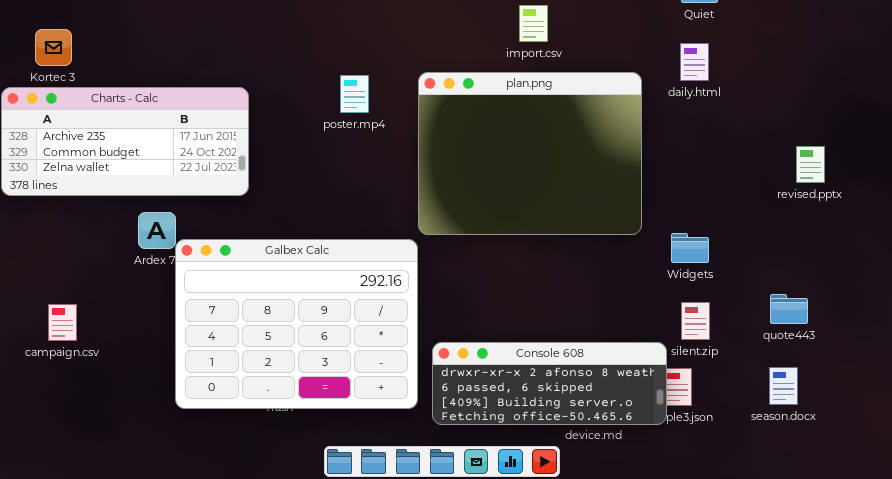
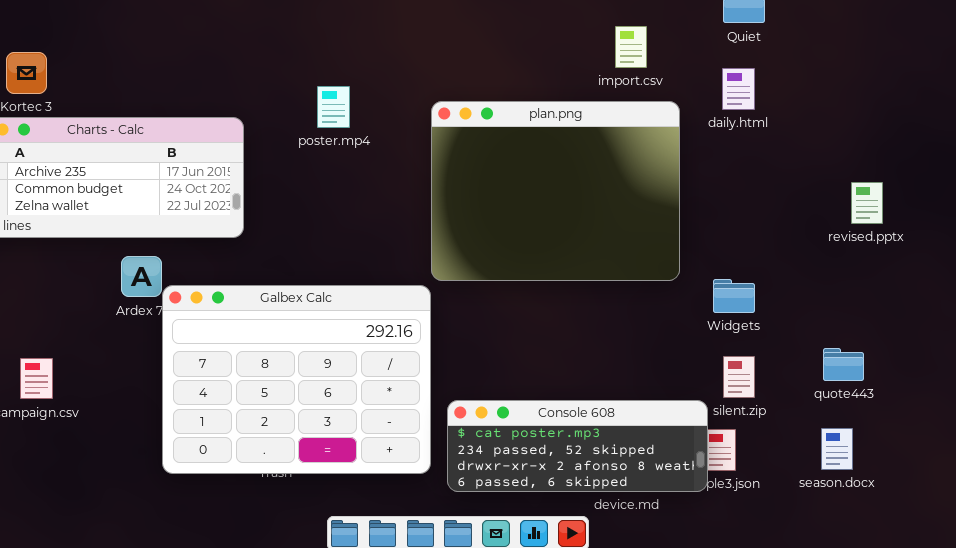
import.csv: [519,5,548,42] -> [615,26,647,68], moved
poster.mp4: [340,75,369,113] -> [317,86,350,128], moved
Console 608: [432,342,667,425] -> [447,400,708,492], scrolled up 2 rows

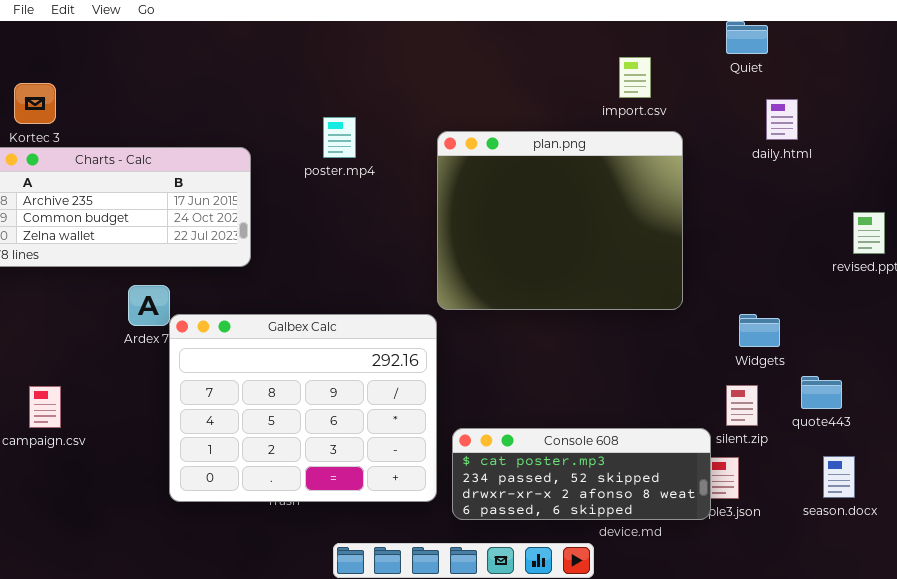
daily.html: [722,68,755,110] -> [766,99,798,140], moved
Widgets: [713,279,755,313] -> [739,314,780,347], moved
quote443: [823,348,864,381] -> [801,376,842,409], moved

